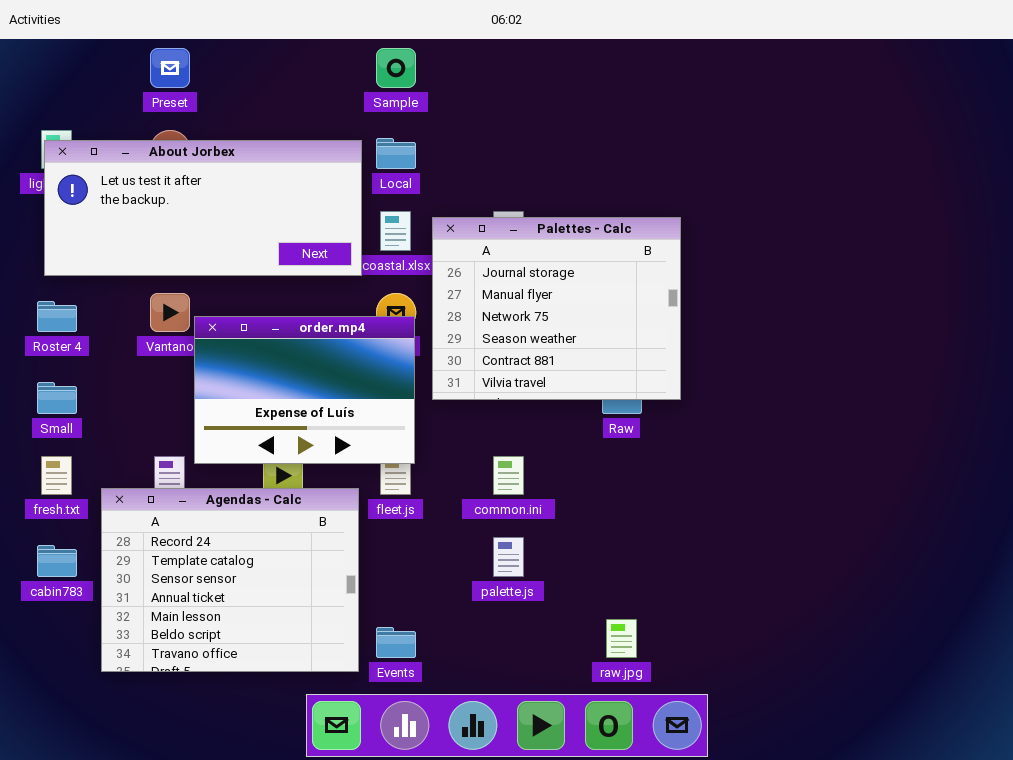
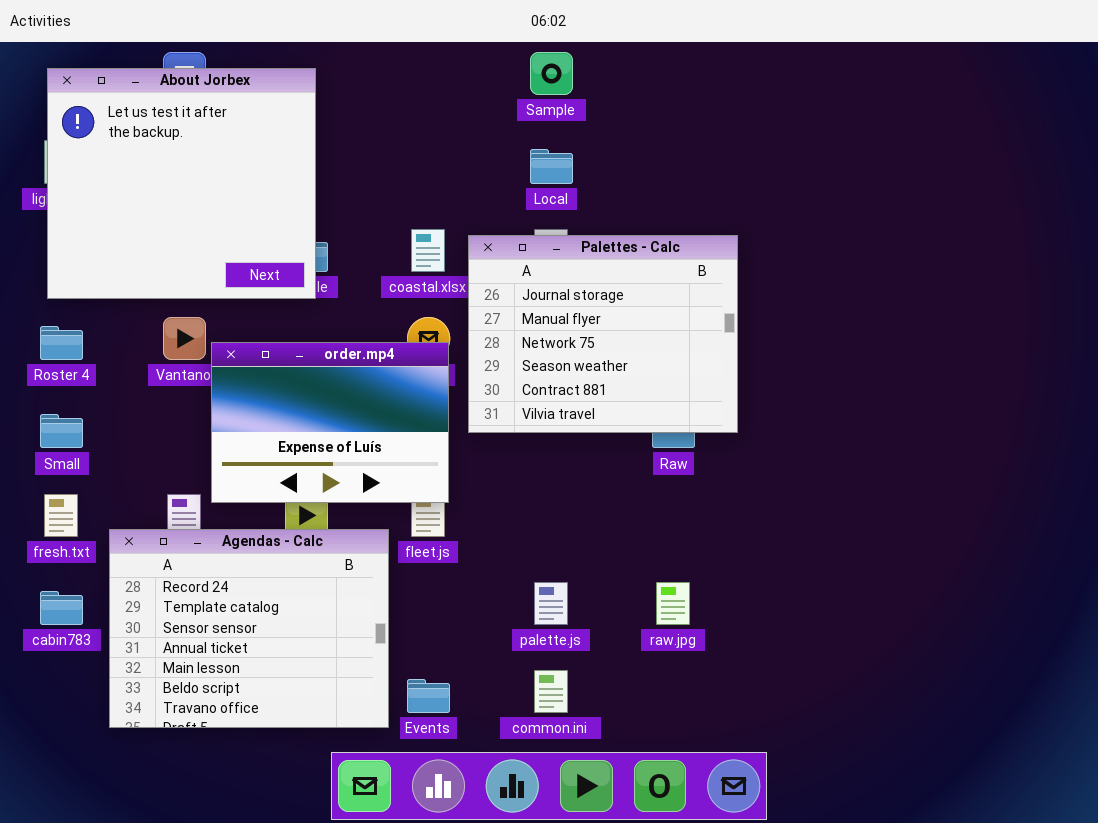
Sample: [376,48,416,88] -> [530,52,573,95], moved
Local: [376,138,416,169] -> [530,149,573,184], moved
About Jorbex: [44,140,362,276] -> [47,68,316,299], resized
common.ini: [493,456,524,495] -> [534,670,568,713], moved
raw.jpg: [606,619,637,658] -> [656,582,690,625], moved

